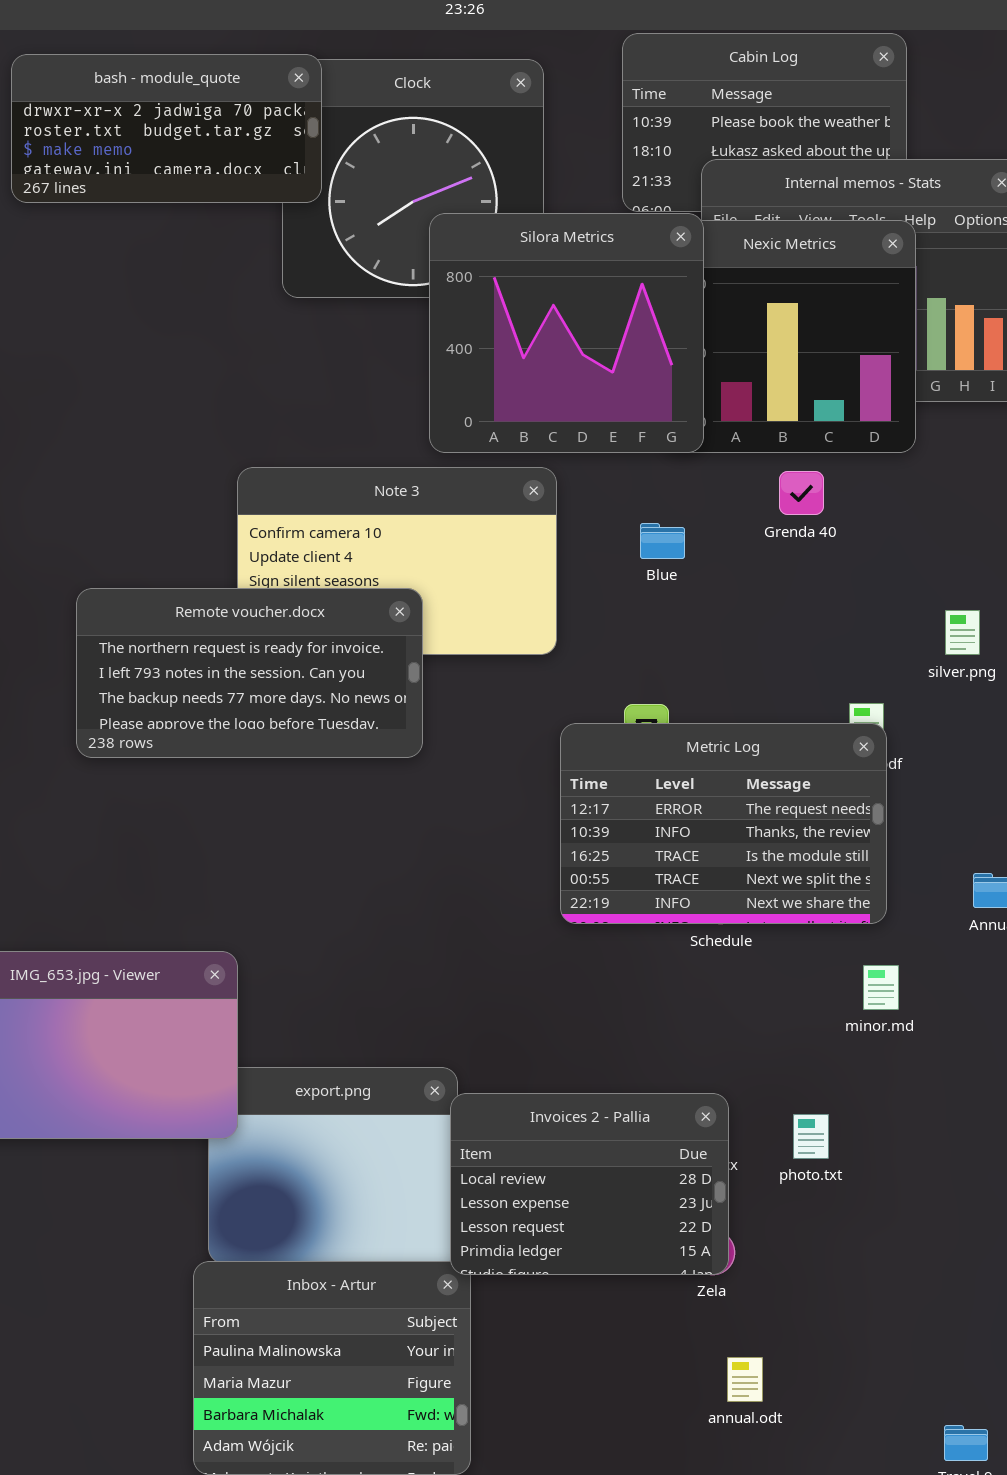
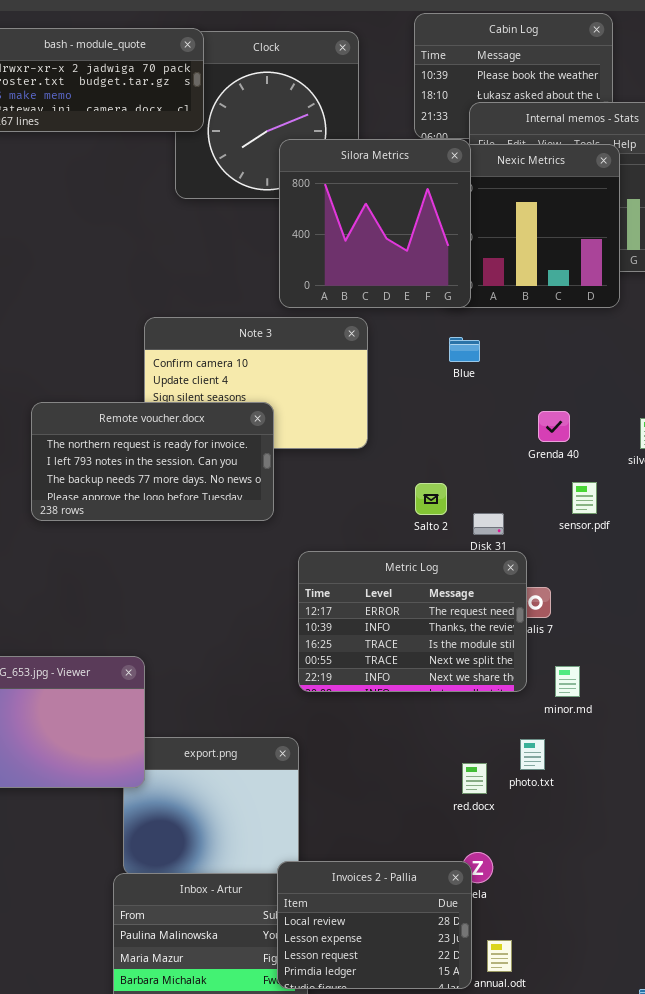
Grenda 40: [779,471,824,515] -> [538,411,570,442], moved
Blue: [640,523,685,559] -> [449,337,480,362], moved
Metric Log: [560,723,887,924] -> [298,551,527,692], moved
minor.md: [863,965,899,1010] -> [555,666,580,697], moved
Invoices 2 - Pallia: [450,1093,729,1275] -> [277,861,472,989], moved
photo.txt: [793,1114,829,1159] -> [520,739,545,770], moved

